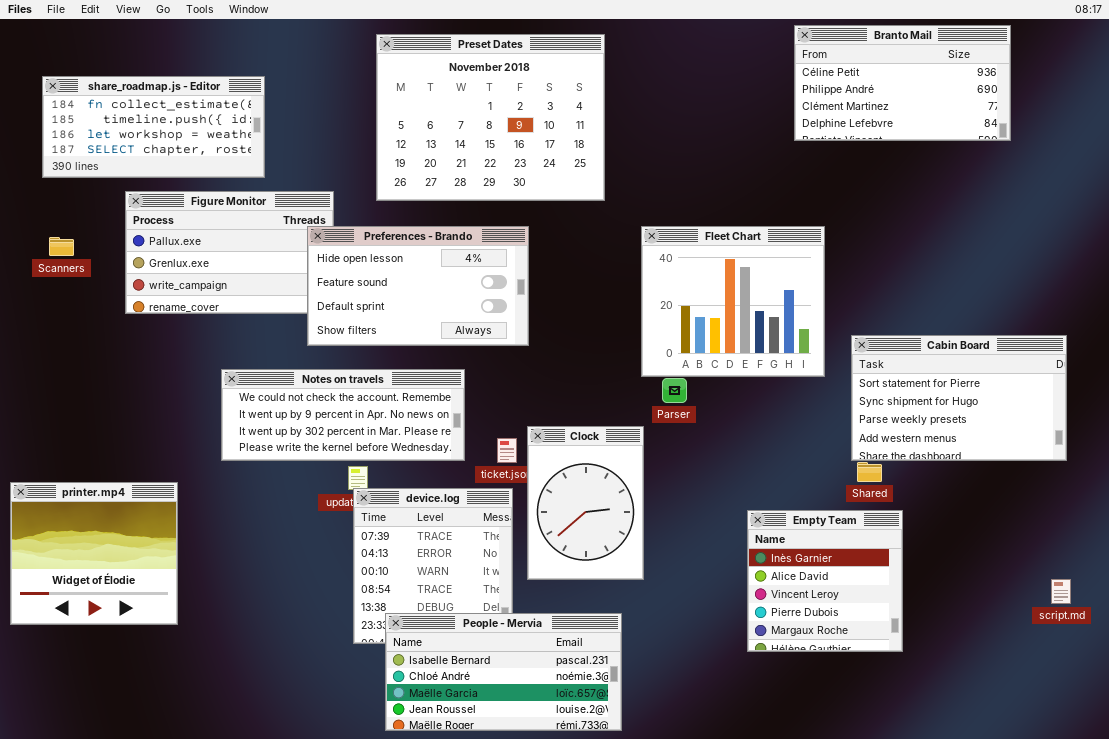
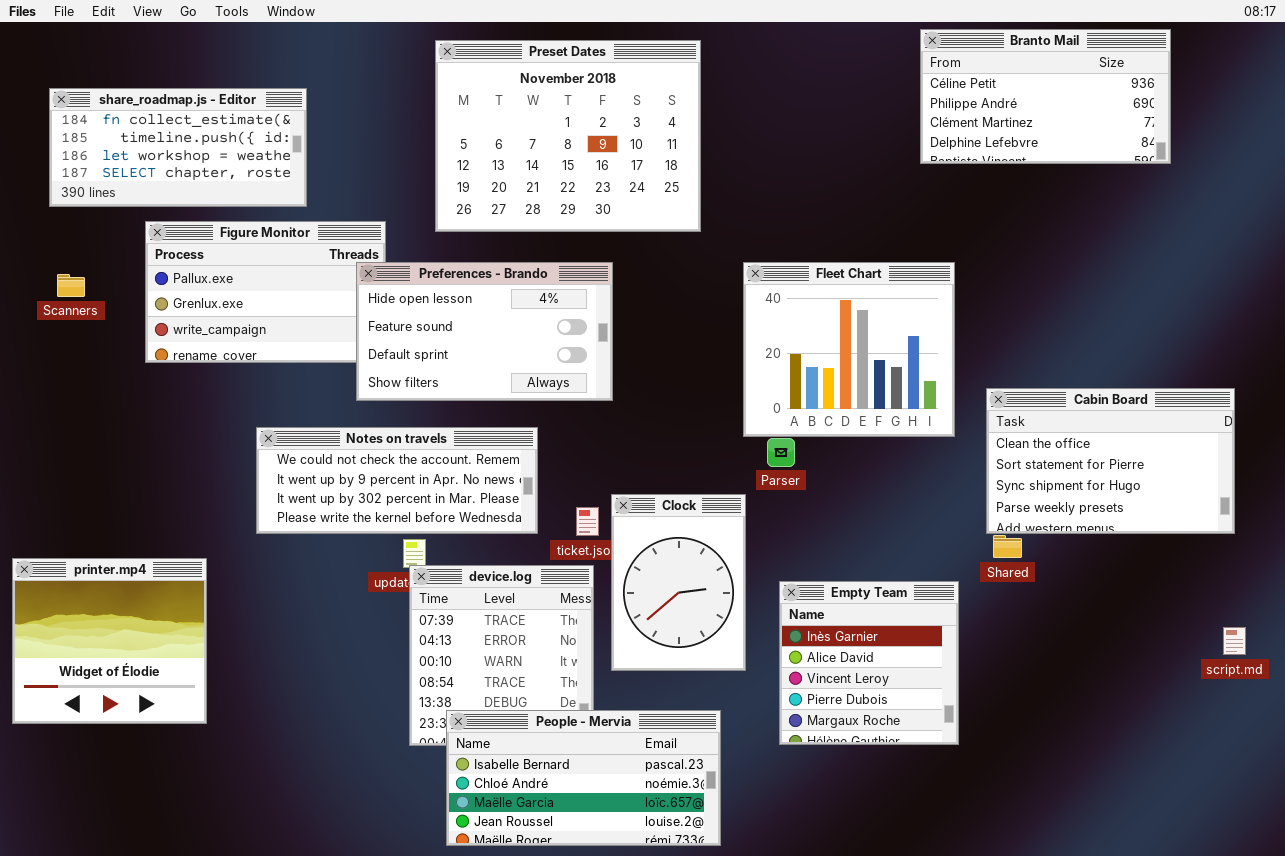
Cabin Board: [851,335,1067,461] -> [986,388,1235,534], scrolled up 1 row
Empty Team: [747,510,903,652] -> [779,581,959,745], moved
script.md: [1051,579,1071,604] -> [1223,627,1246,655], moved

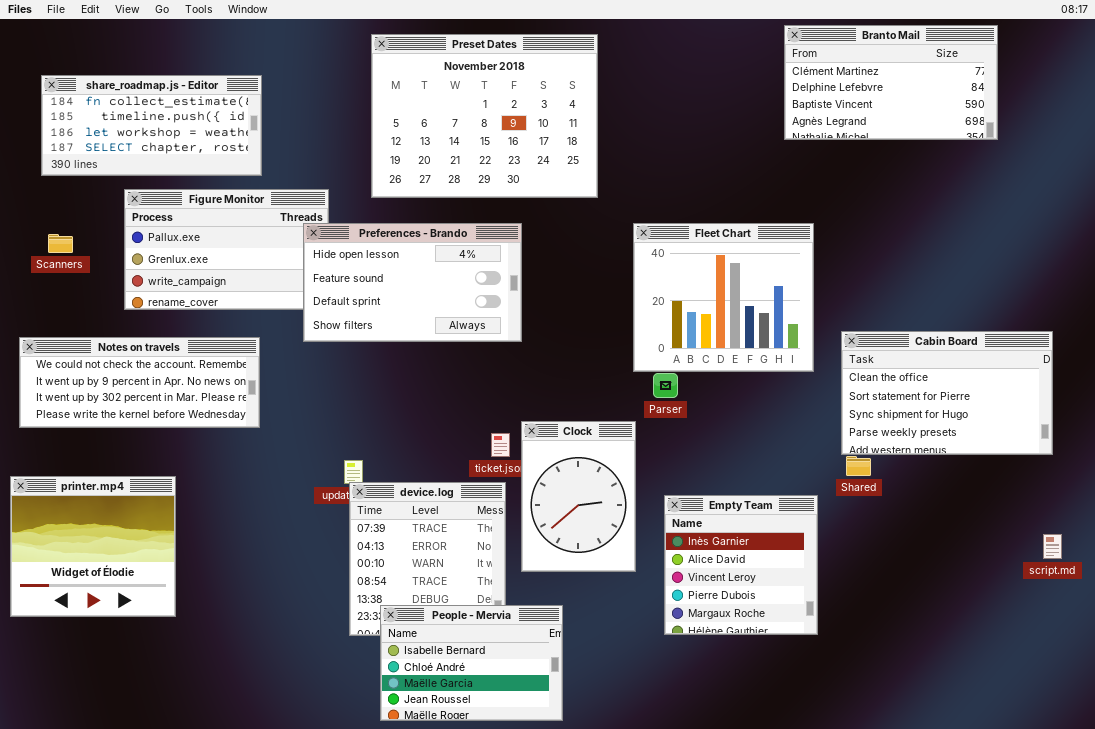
Branto Mail: [920,29,1171,164] -> [784,25,998,140], scrolled down 2 rows
Notes on travels: [256,427,538,534] -> [19,337,260,428], moved
People - Mervia: [446,710,721,846] -> [380,605,563,721], resized

